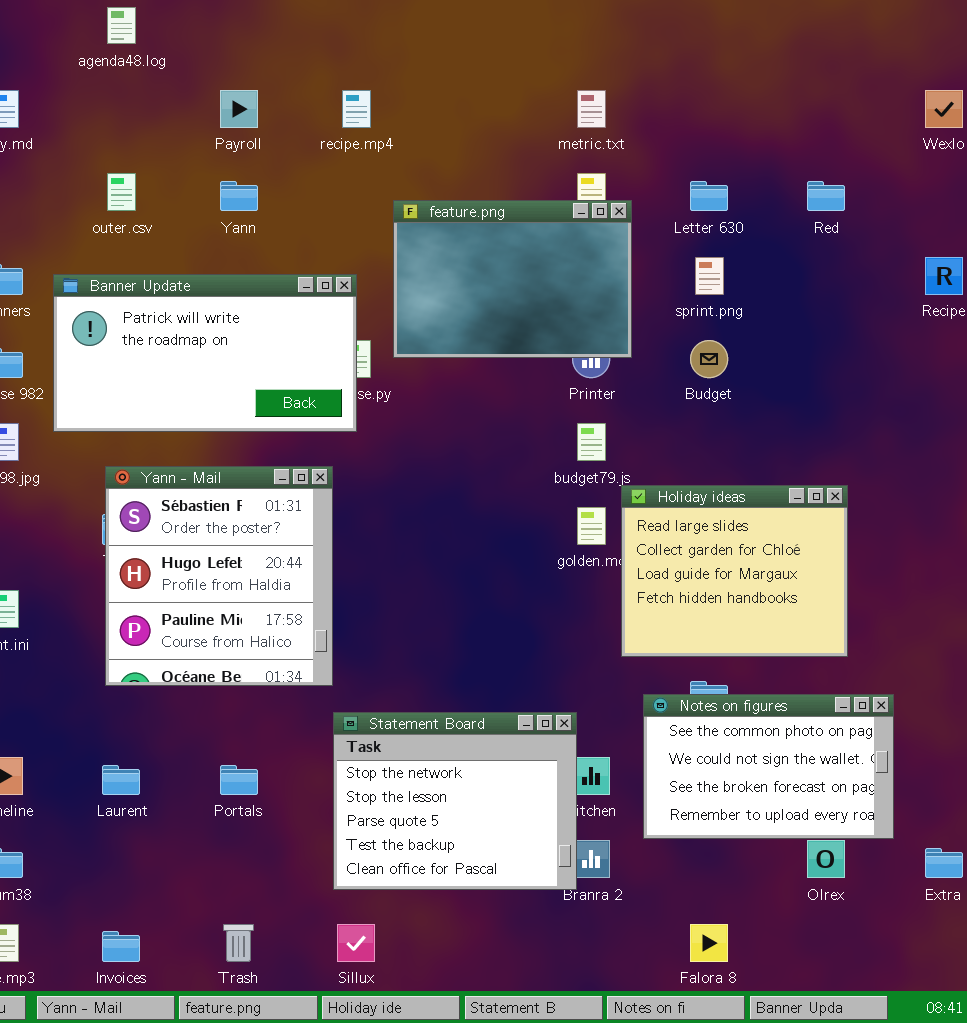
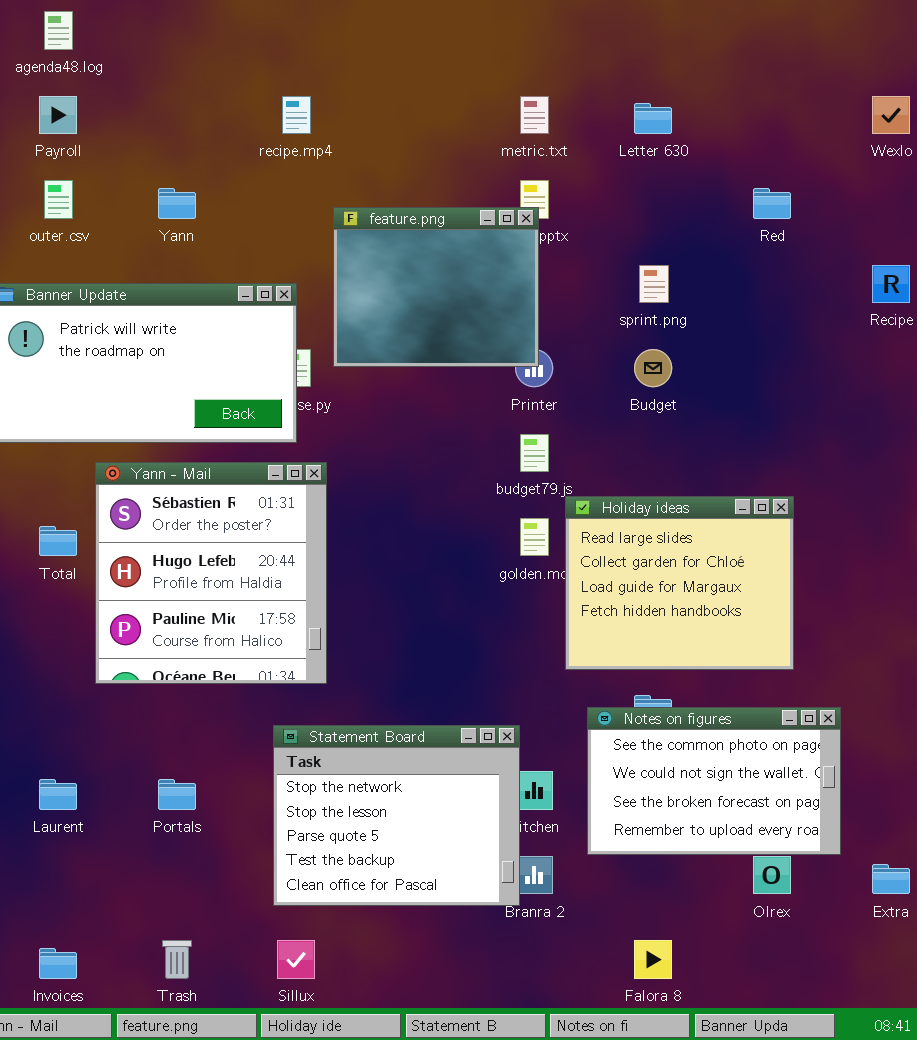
Payroll: [220,90,258,128] -> [39,96,77,134], moved
Letter 630: [690,181,728,211] -> [634,103,672,134], moved
feature.png: [393,200,632,358] -> [333,207,539,367], resized
Yann - Mail: [105,466,333,686] -> [95,462,327,684], moved

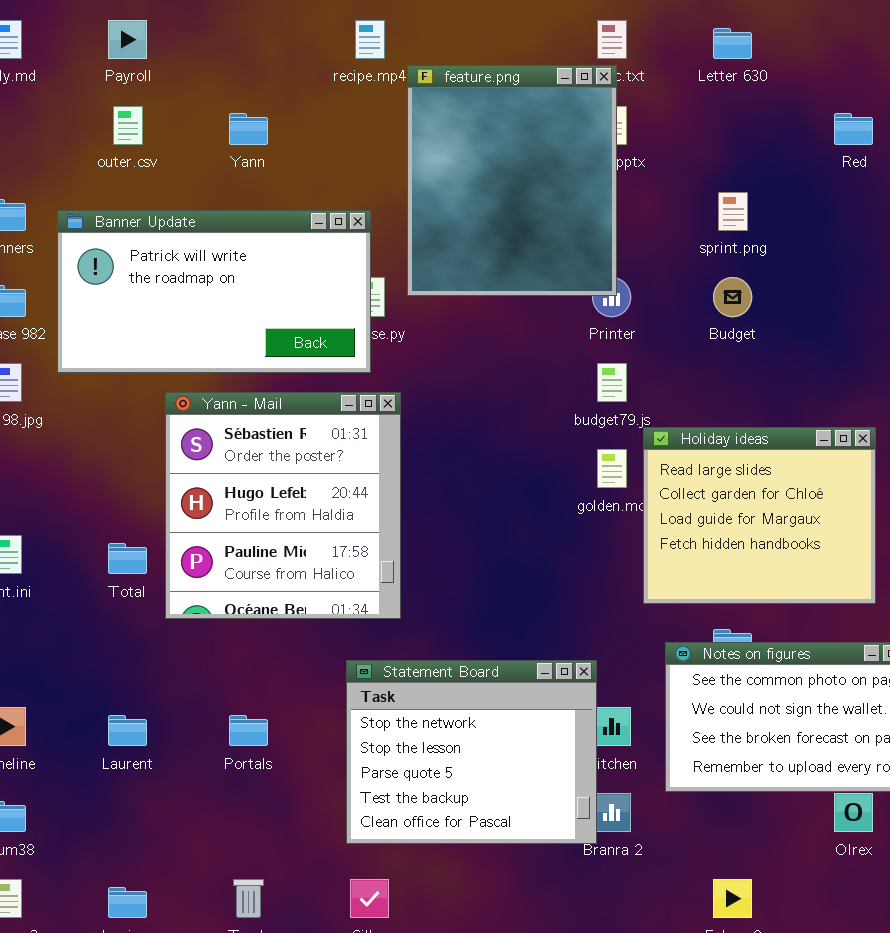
feature.png: [333,207,539,367] -> [407,65,617,296], resized
Total: [39,526,77,556] -> [108,543,147,574], moved

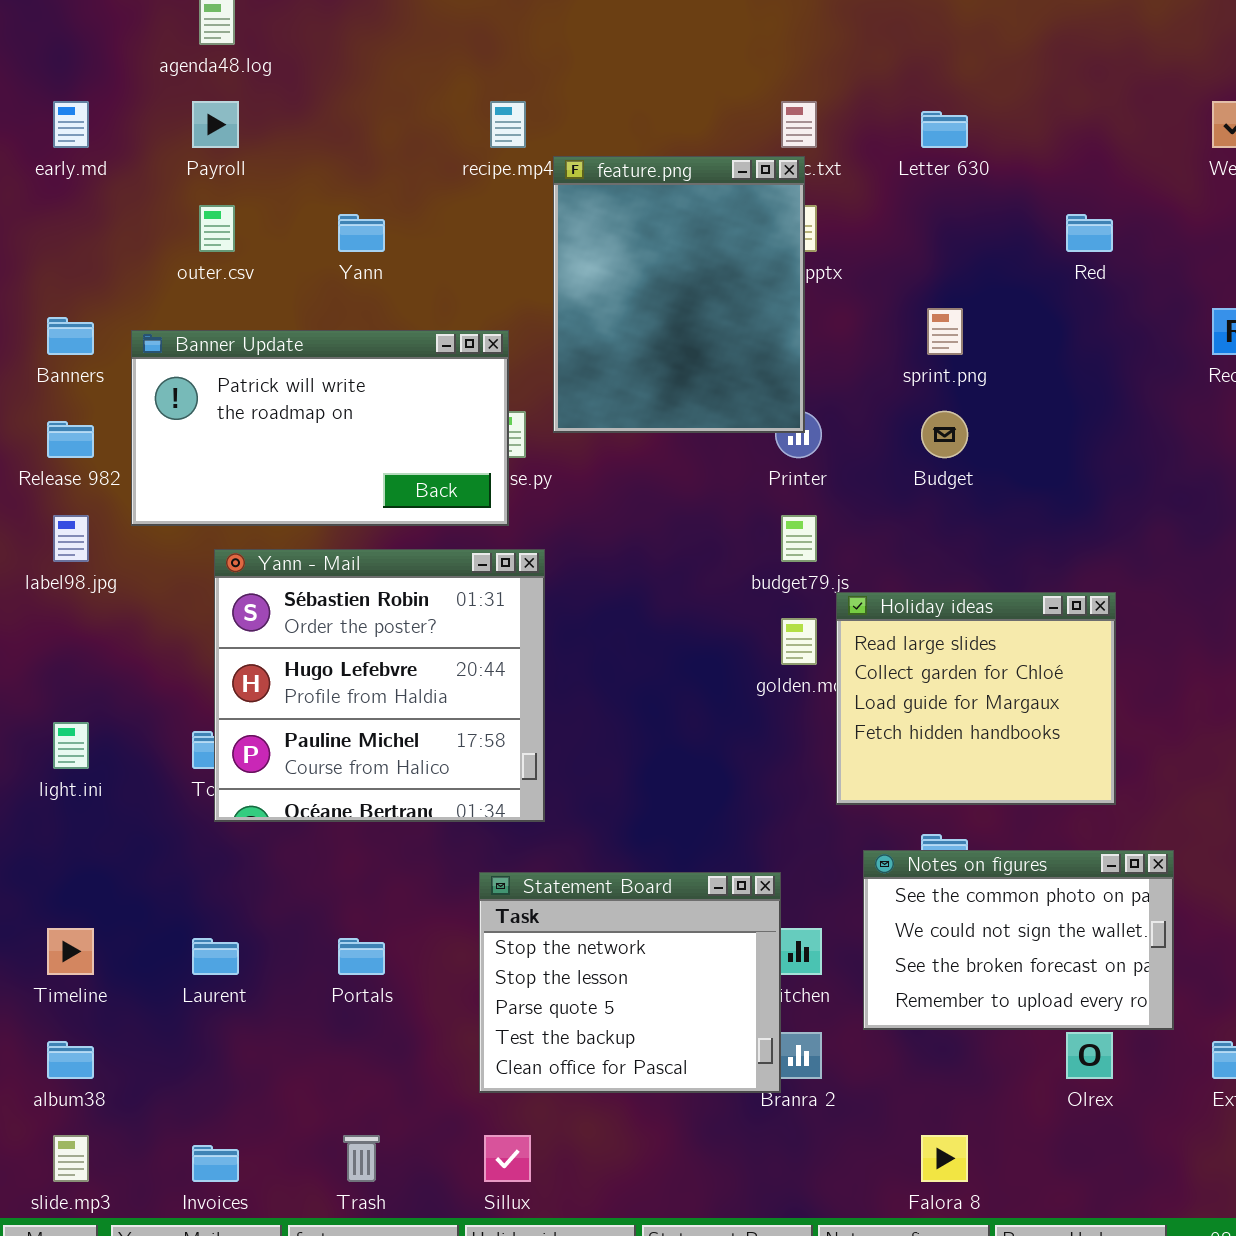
Yann - Mail: [165,392,401,619] -> [214,549,545,822], resized

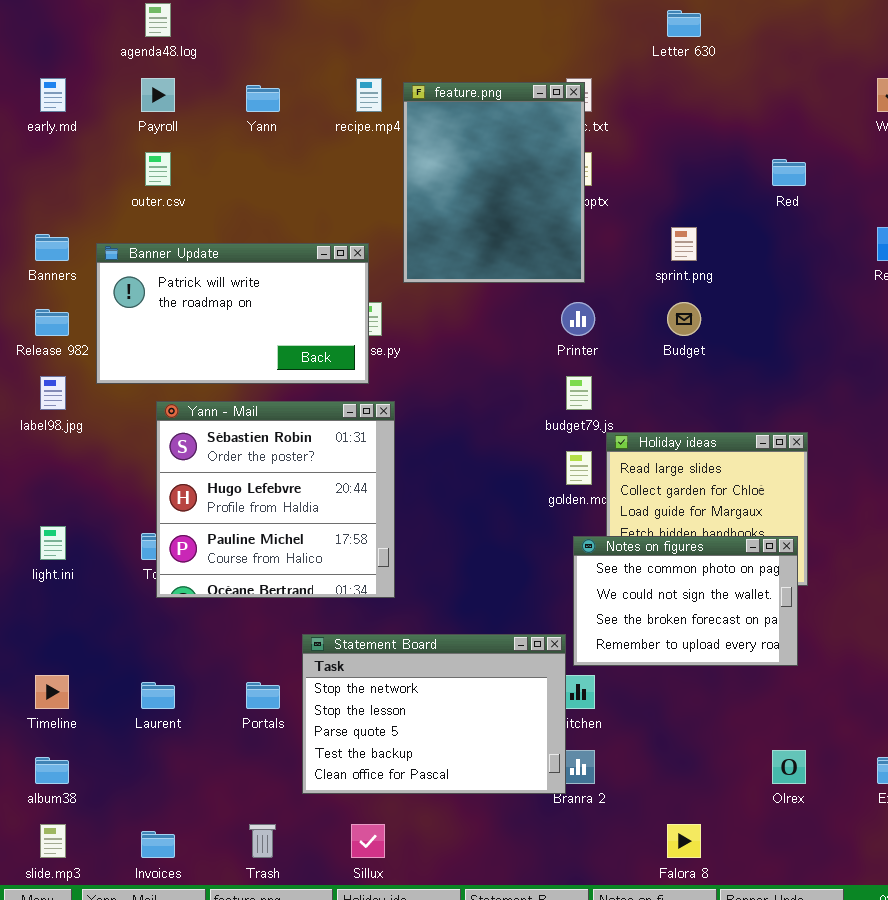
Letter 630: [921,111,968,148] -> [667,10,701,37], moved
feature.png: [553,156,805,433] -> [403,82,585,283], moved
Yann: [338,214,385,252] -> [246,85,280,112], moved
Notes on figures: [863,850,1174,1030] -> [573,536,798,666], moved
Statement Board: [479,872,781,1093] -> [302,634,566,794], resized

